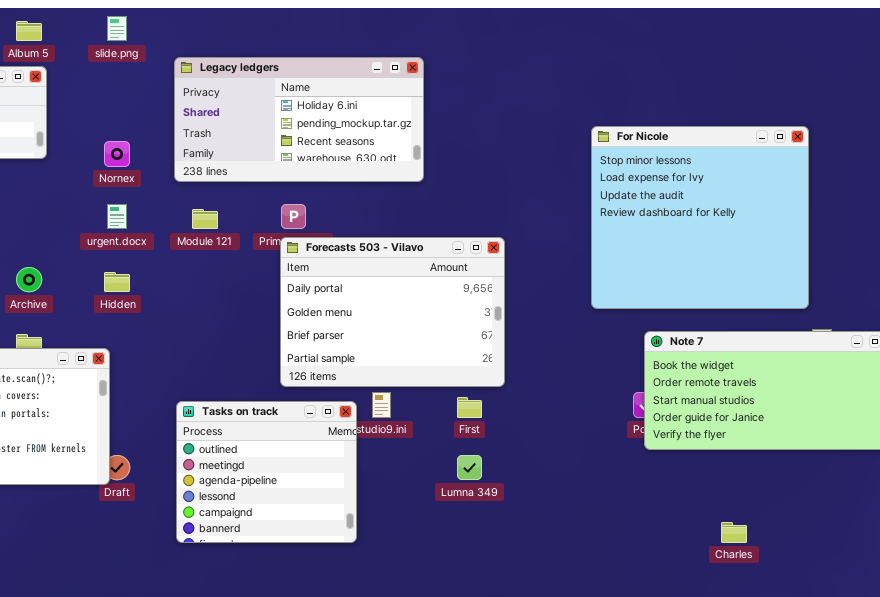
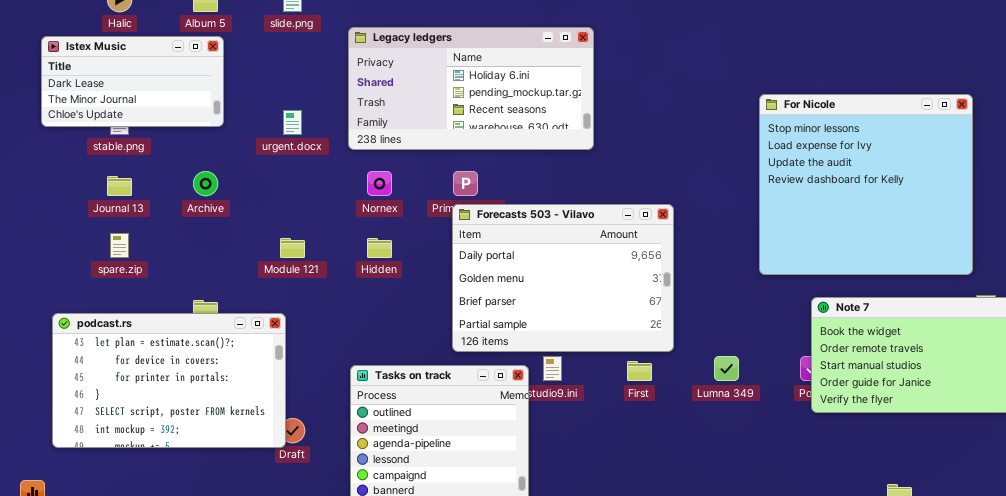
Nornex: [104,141,130,167] -> [367,171,392,196], moved
urgent.docx: [107,204,127,229] -> [283,110,302,135], moved
Module 121: [192,209,218,229] -> [280,238,305,258], moved
Archive: [16,267,42,292] -> [193,171,218,196], moved
Hidden: [104,272,130,292] -> [367,238,392,258], moved
Lumna 349: [457,455,482,480] -> [714,356,739,381], moved

